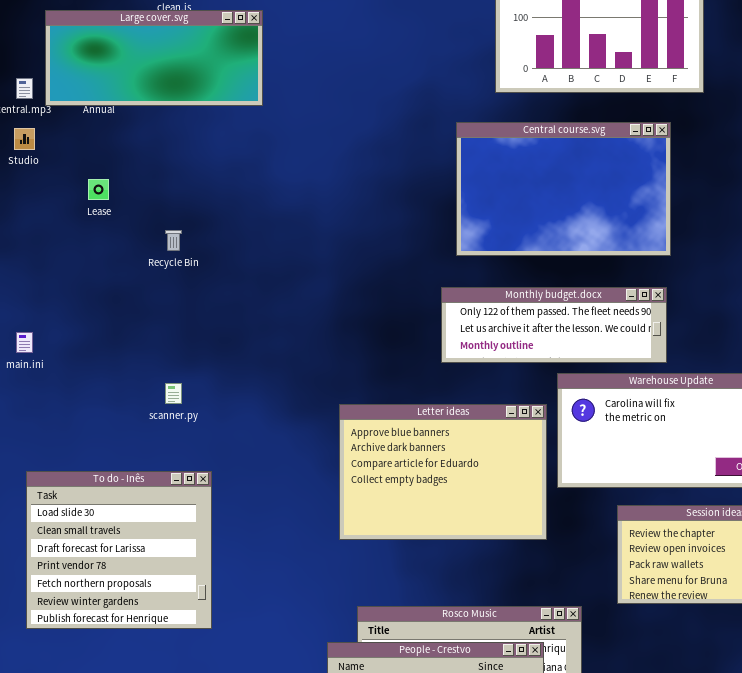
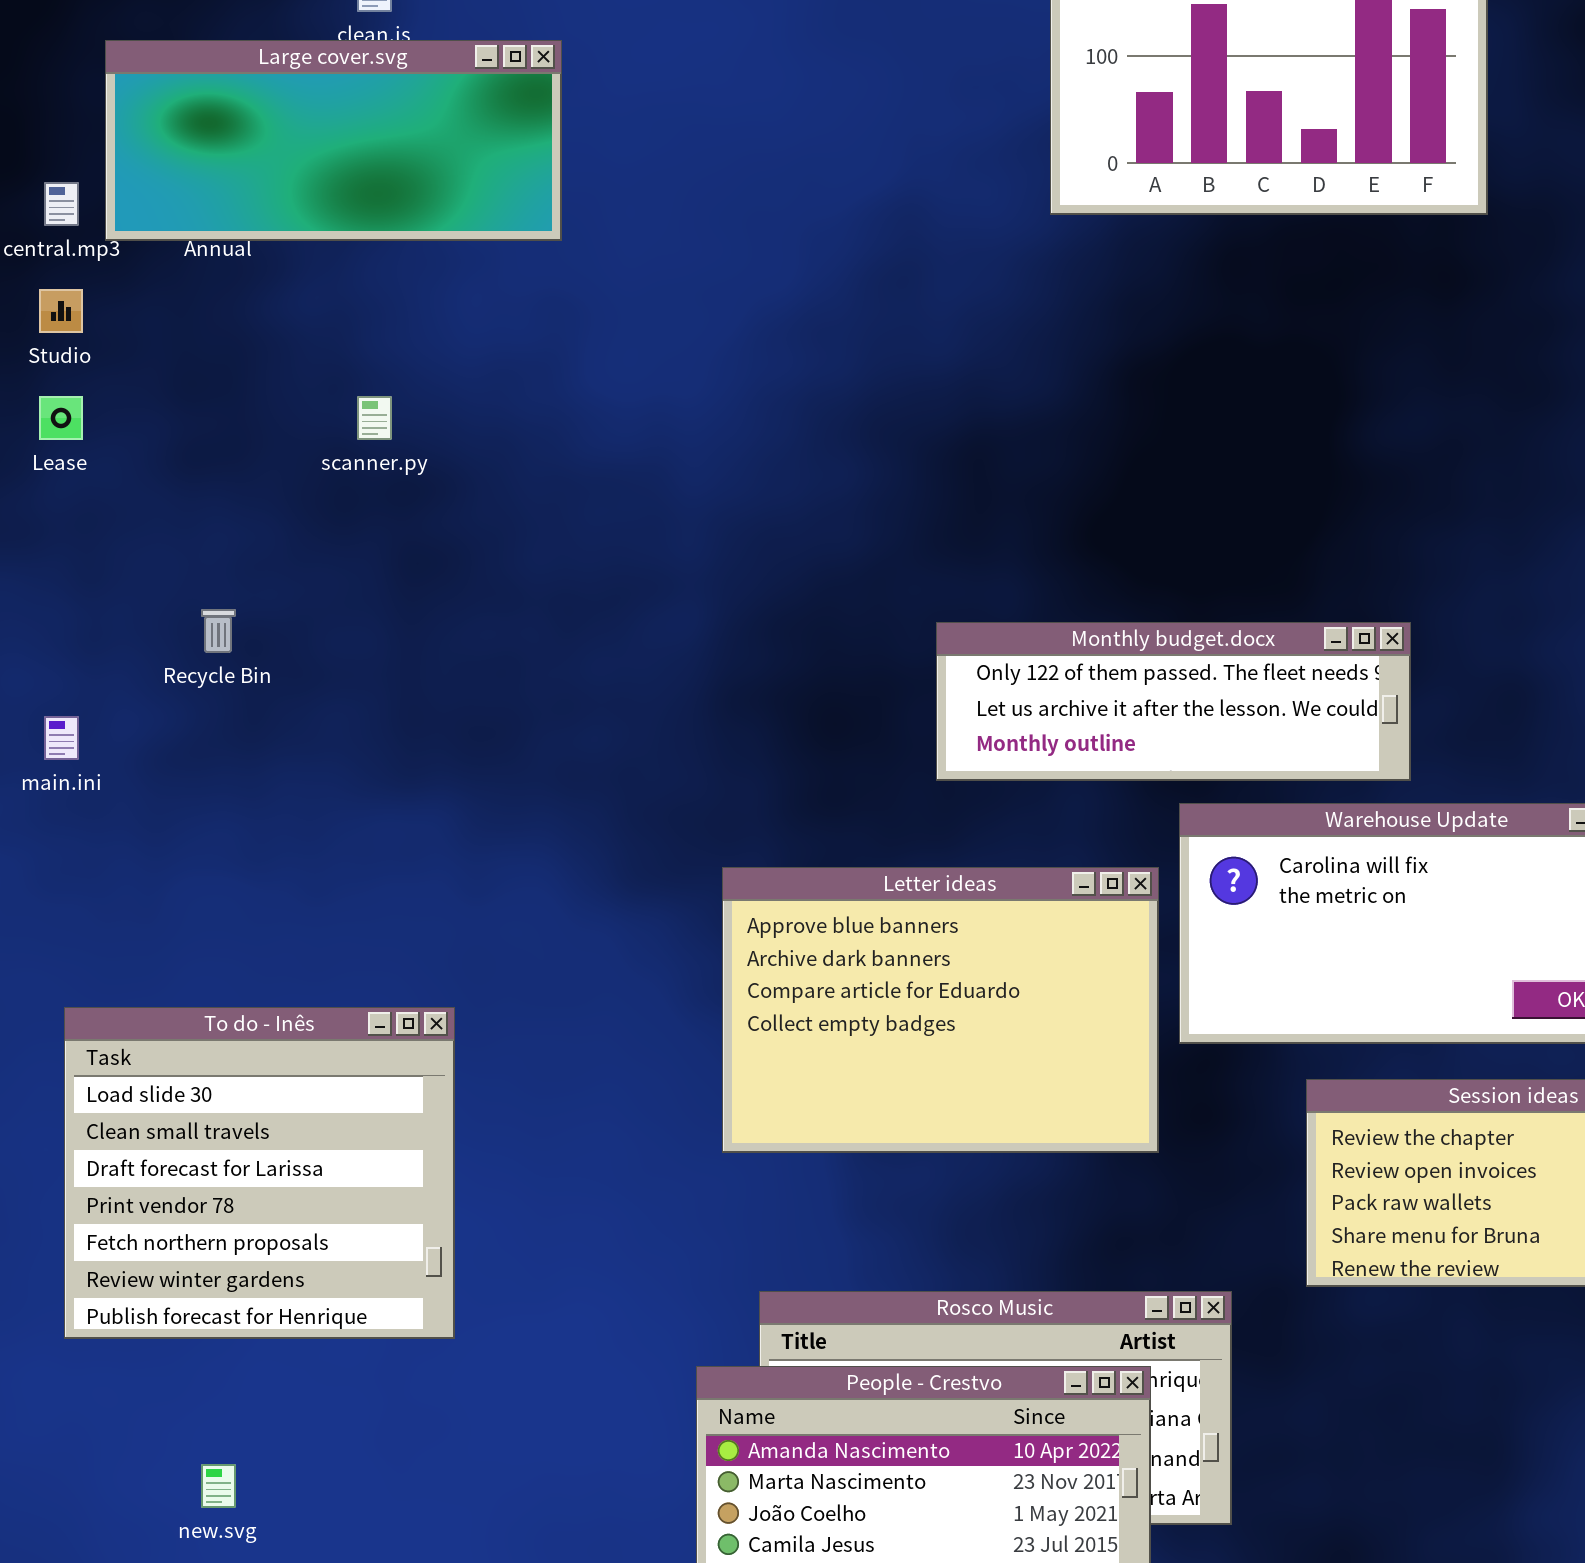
Central course.svg: [456,122,671,256] -> none, closed
Lease: [88,179,109,200] -> [39,396,83,440], moved
Recycle Bin: [165,230,182,251] -> [201,609,236,653], moved
scanner.py: [165,383,182,404] -> [357,396,392,440], moved

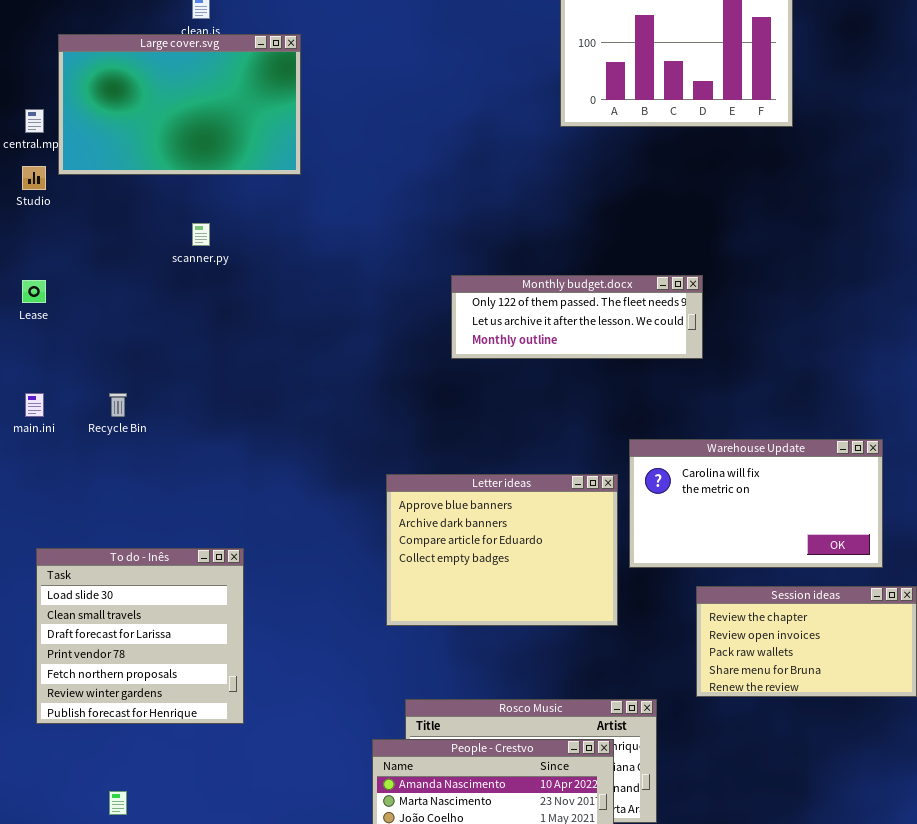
Large cover.svg: [105,40,562,241] -> [58,34,301,175], resized
Lease: [39,396,83,440] -> [22,280,46,303], moved
Recycle Bin: [201,609,236,653] -> [109,393,127,417], moved
Monthly budget.docx: [936,622,1411,781] -> [451,275,703,359], moved

